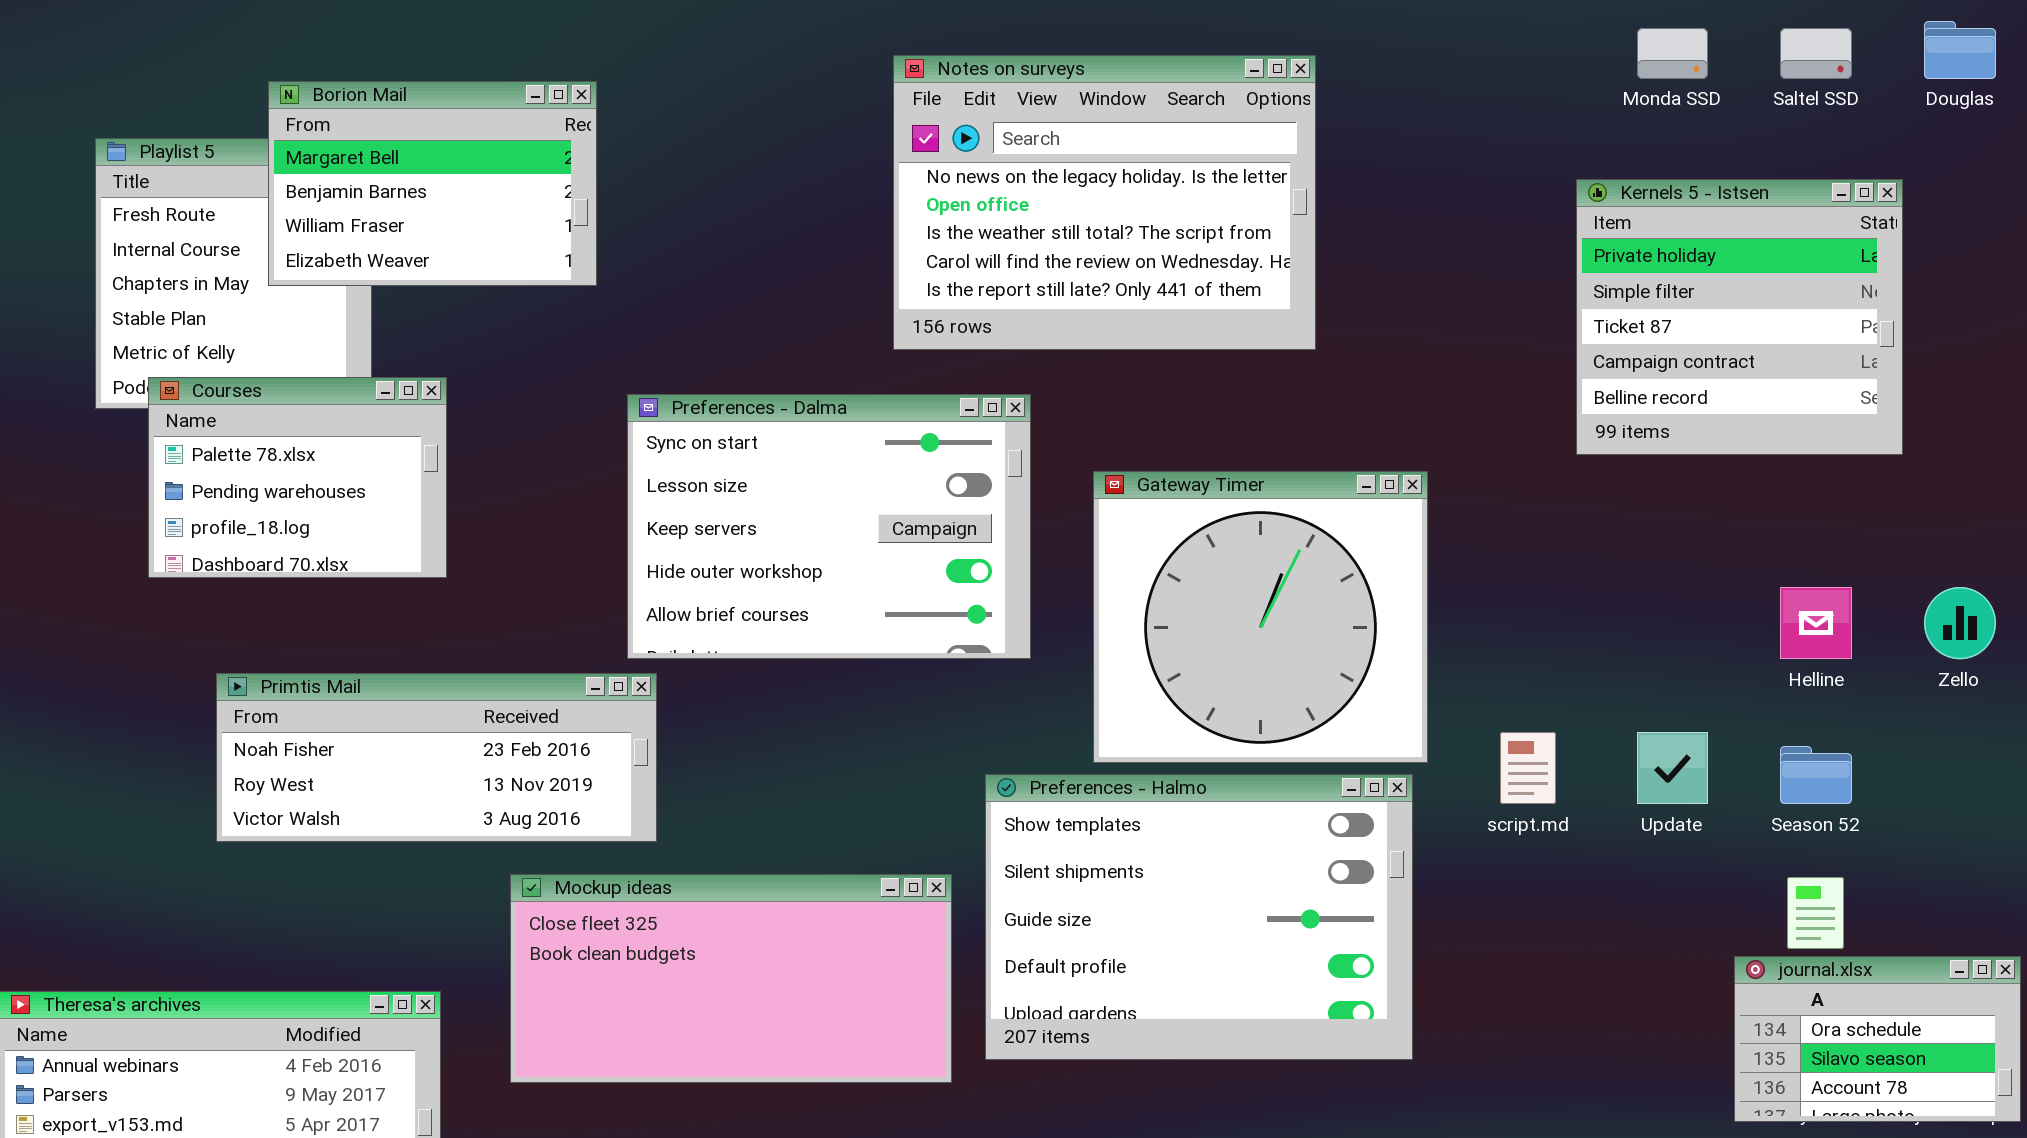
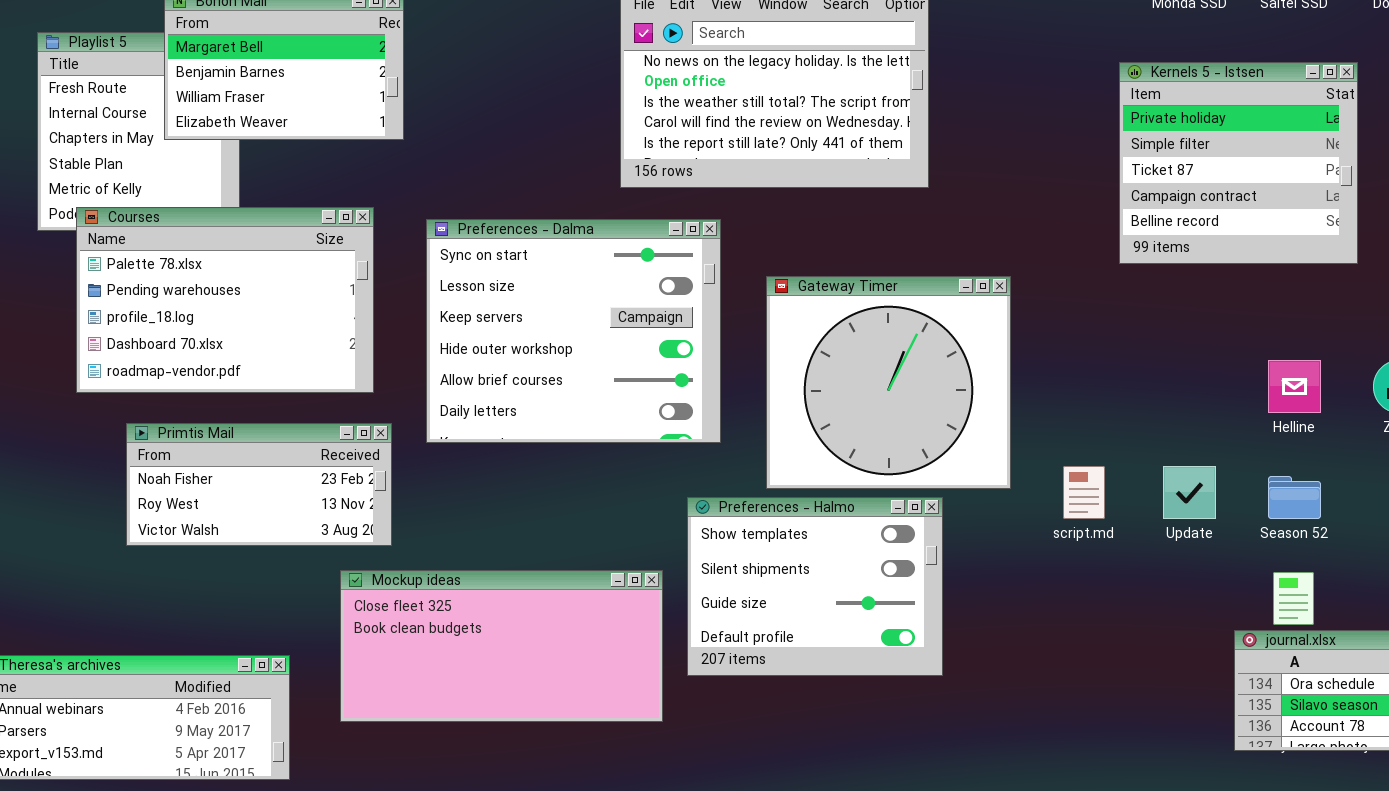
Courses: [148,377,447,578] -> [76,207,374,393], resized
Preferences - Dalma: [627,394,1031,659] -> [426,219,721,443], resized
Primtis Mail: [216,673,657,842] -> [126,423,392,546], resized
Preferences - Halmo: [985,774,1413,1060] -> [687,497,943,676], resized

